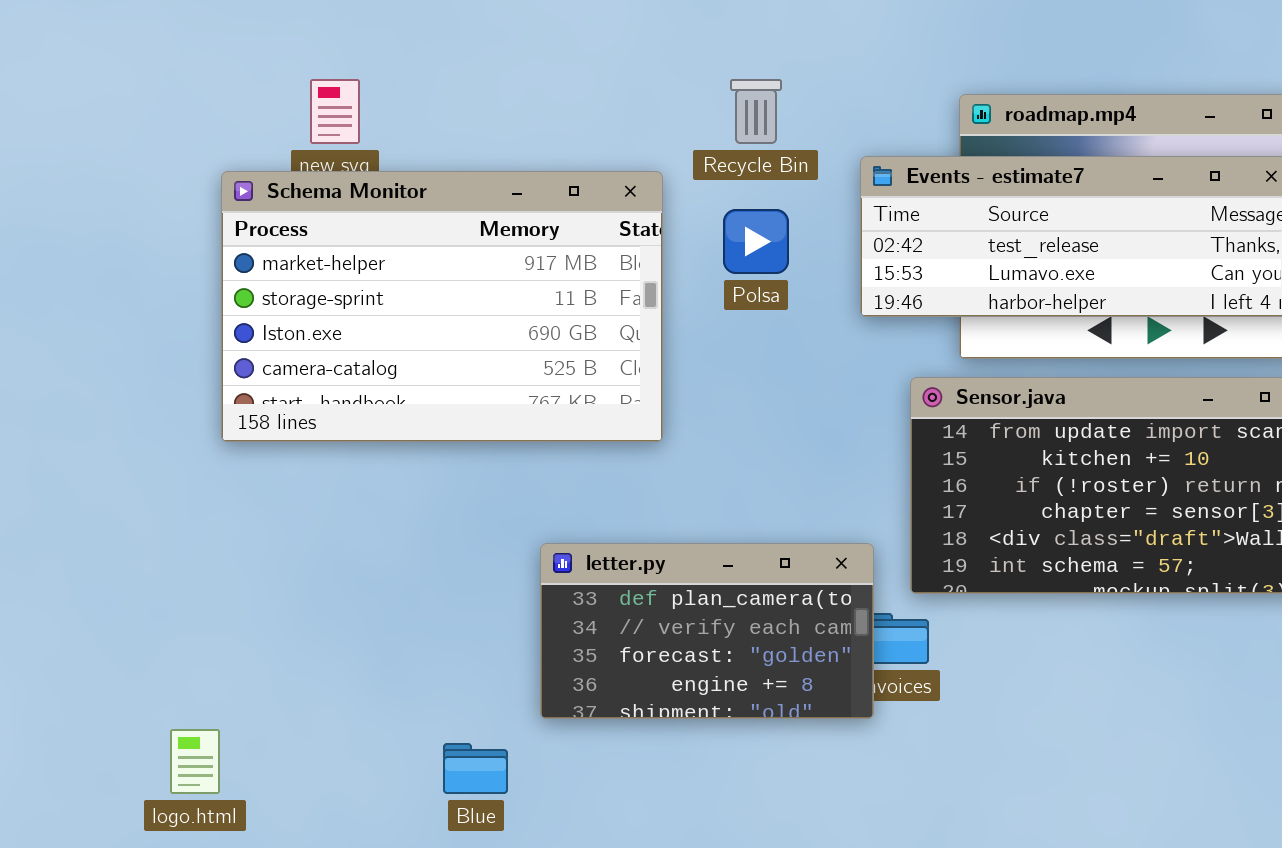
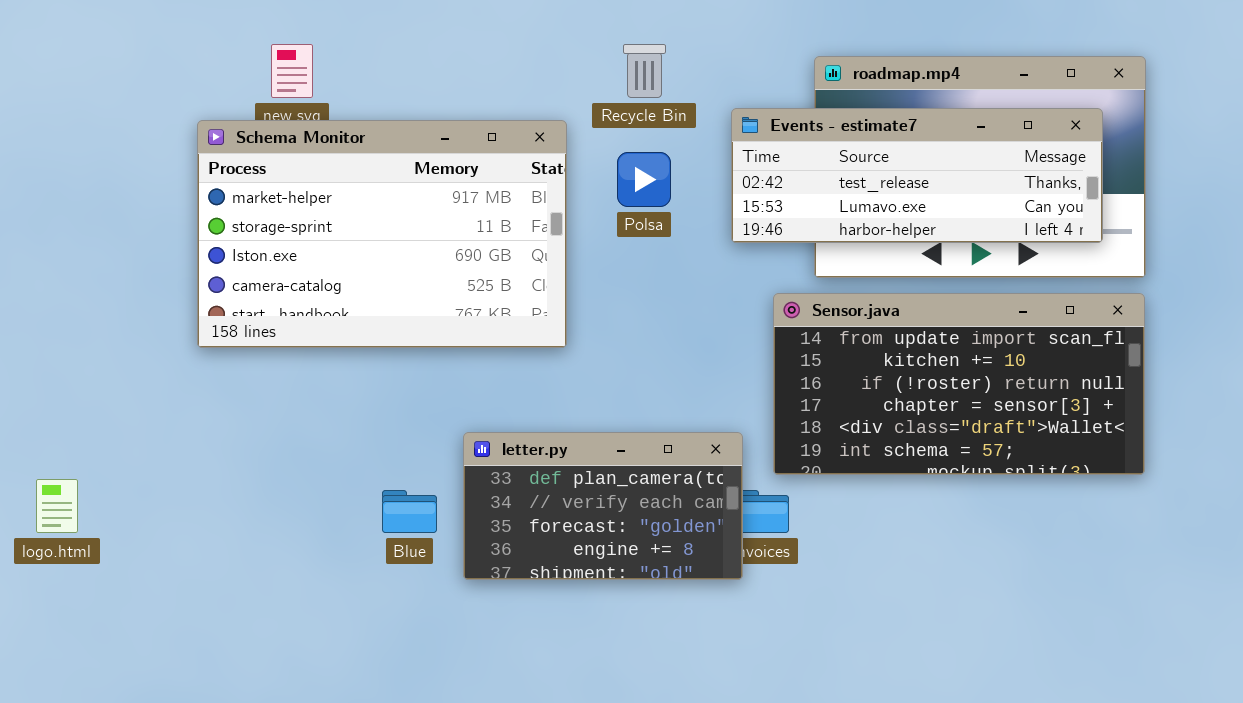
logo.html: [170,729,220,794] -> [36,479,78,533], moved
Blue: [443,743,508,794] -> [382,490,437,533], moved

